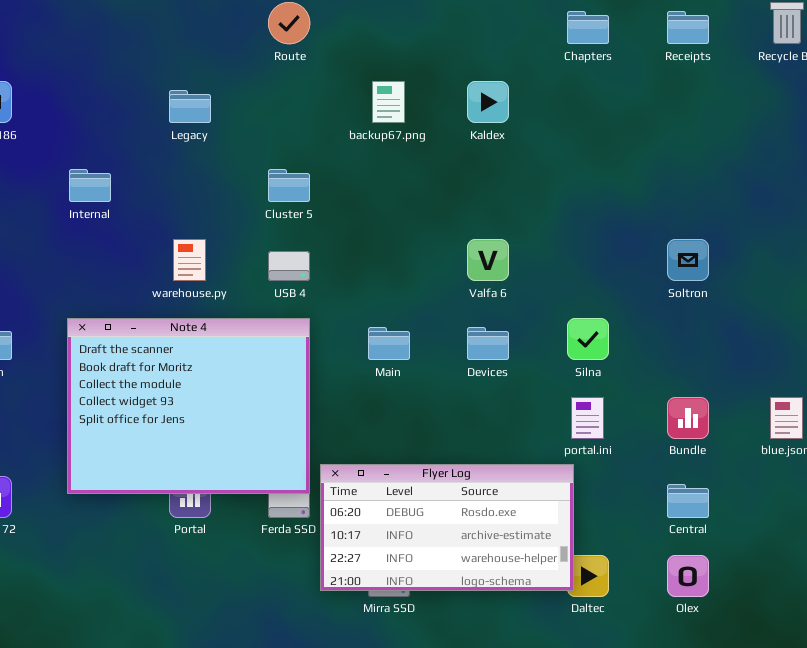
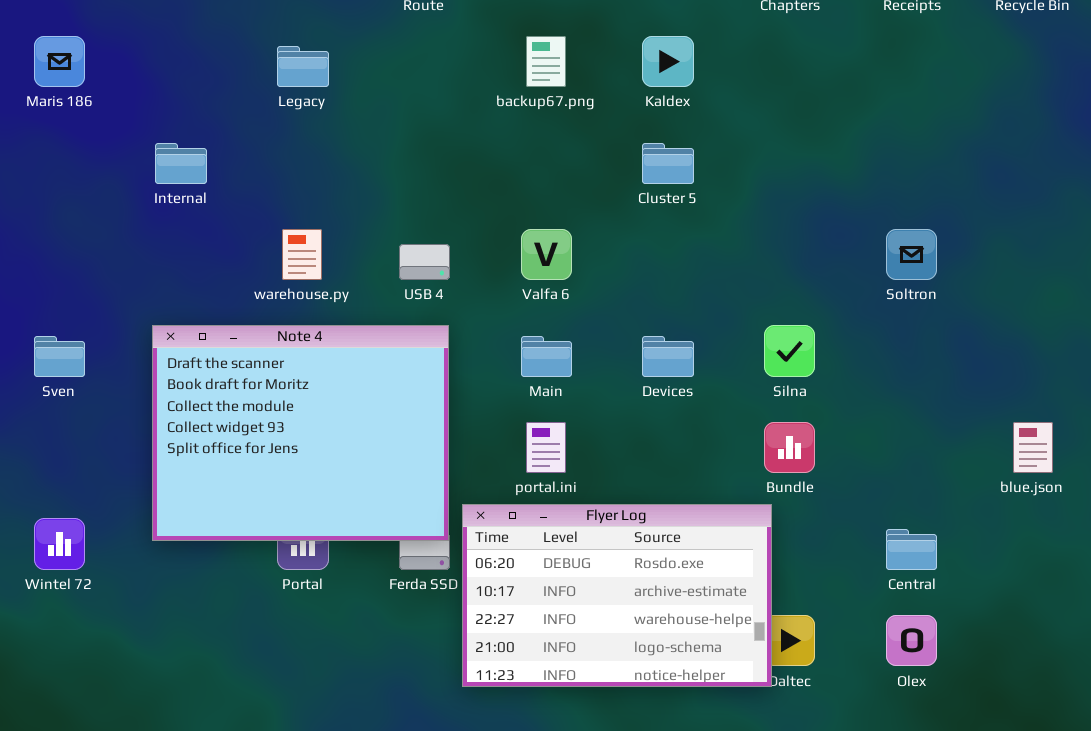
Cluster 5: [268,169,310,202] -> [642,143,694,184], moved
Valfa 6: [467,239,509,281] -> [521,229,572,280], moved
portal.ini: [571,397,604,439] -> [526,422,566,473], moved
Bundle: [667,397,709,439] -> [764,422,815,473], moved
Flyer Log: [320,464,574,591] -> [462,504,772,687], resized

